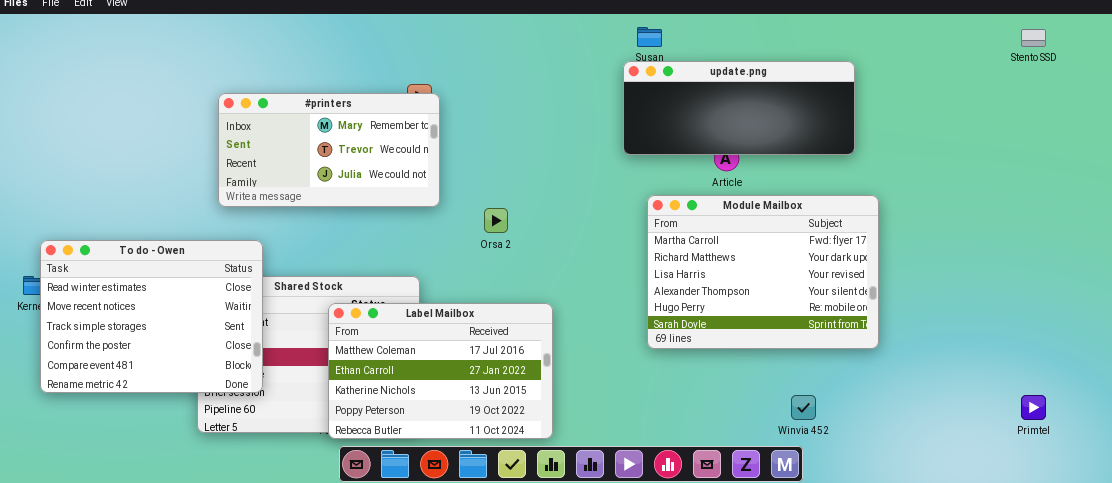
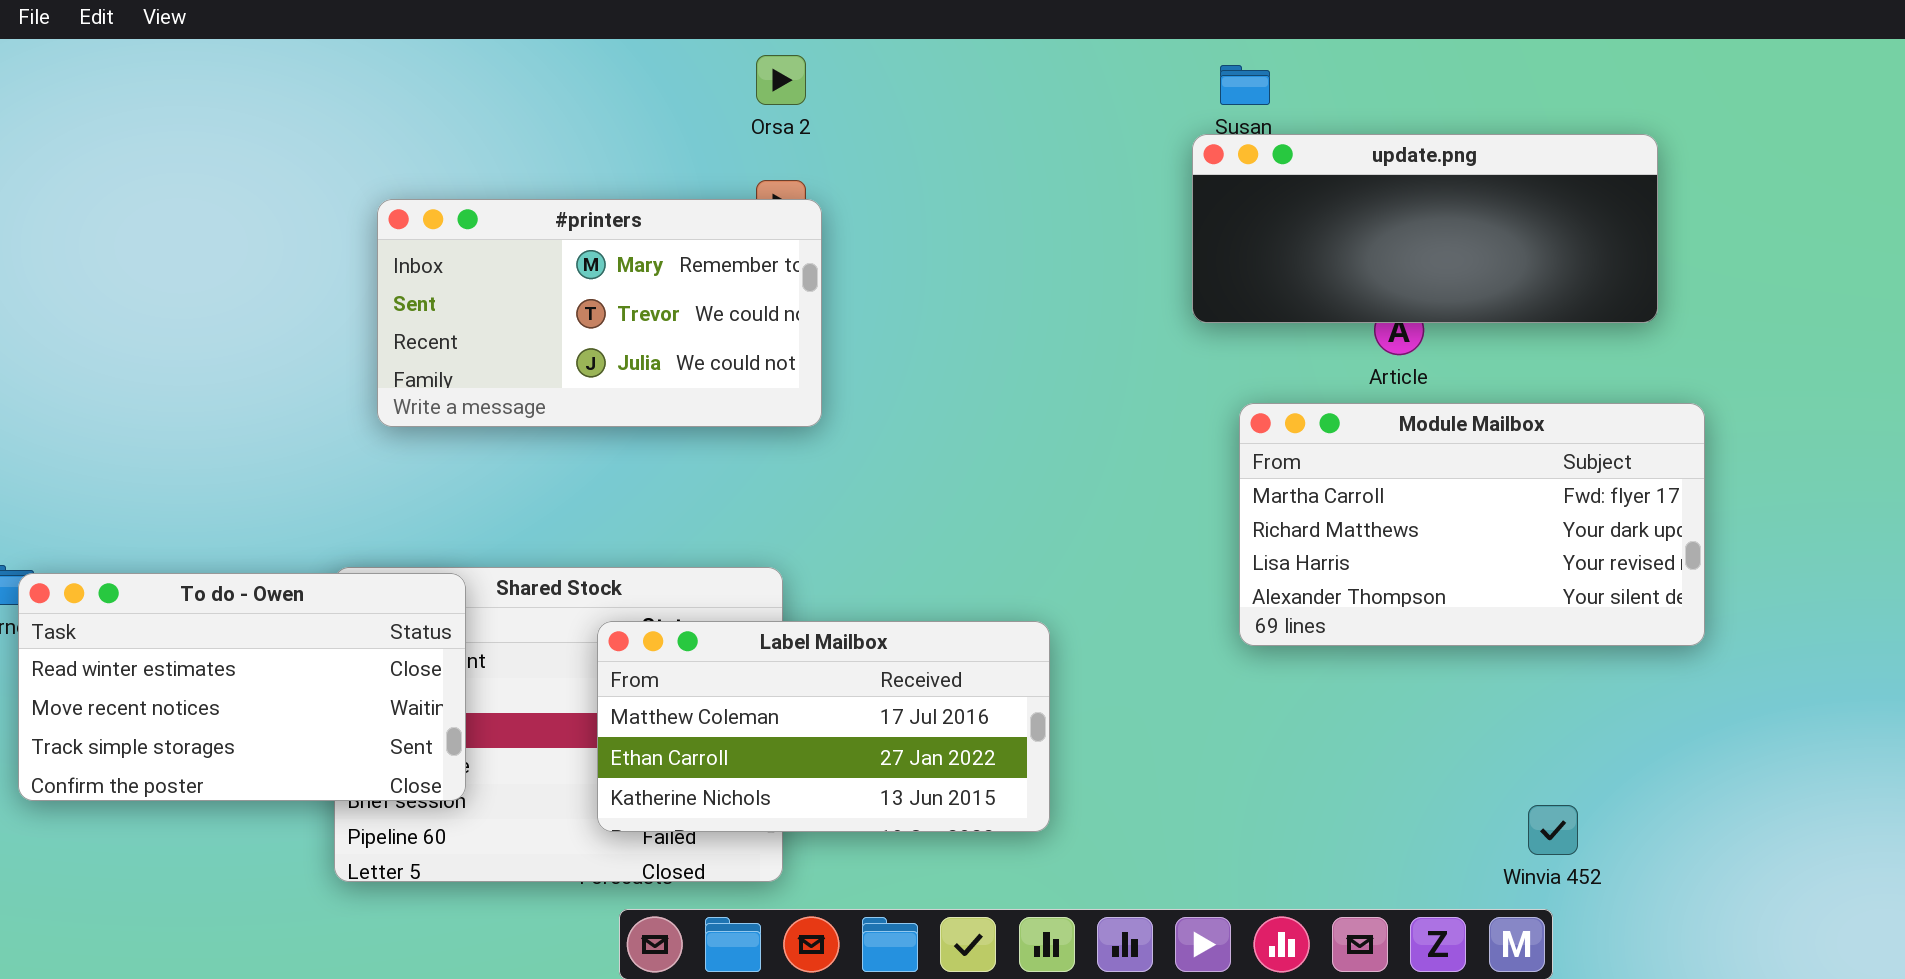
Module Mailbox: [647,195,879,349] -> [1239,403,1705,646], resized
Orsa 2: [484,208,508,233] -> [756,55,806,105], moved
To do - Owen: [40,240,263,393] -> [18,573,466,801], resized
Label Mailbox: [328,303,553,439] -> [597,621,1050,832], resized

